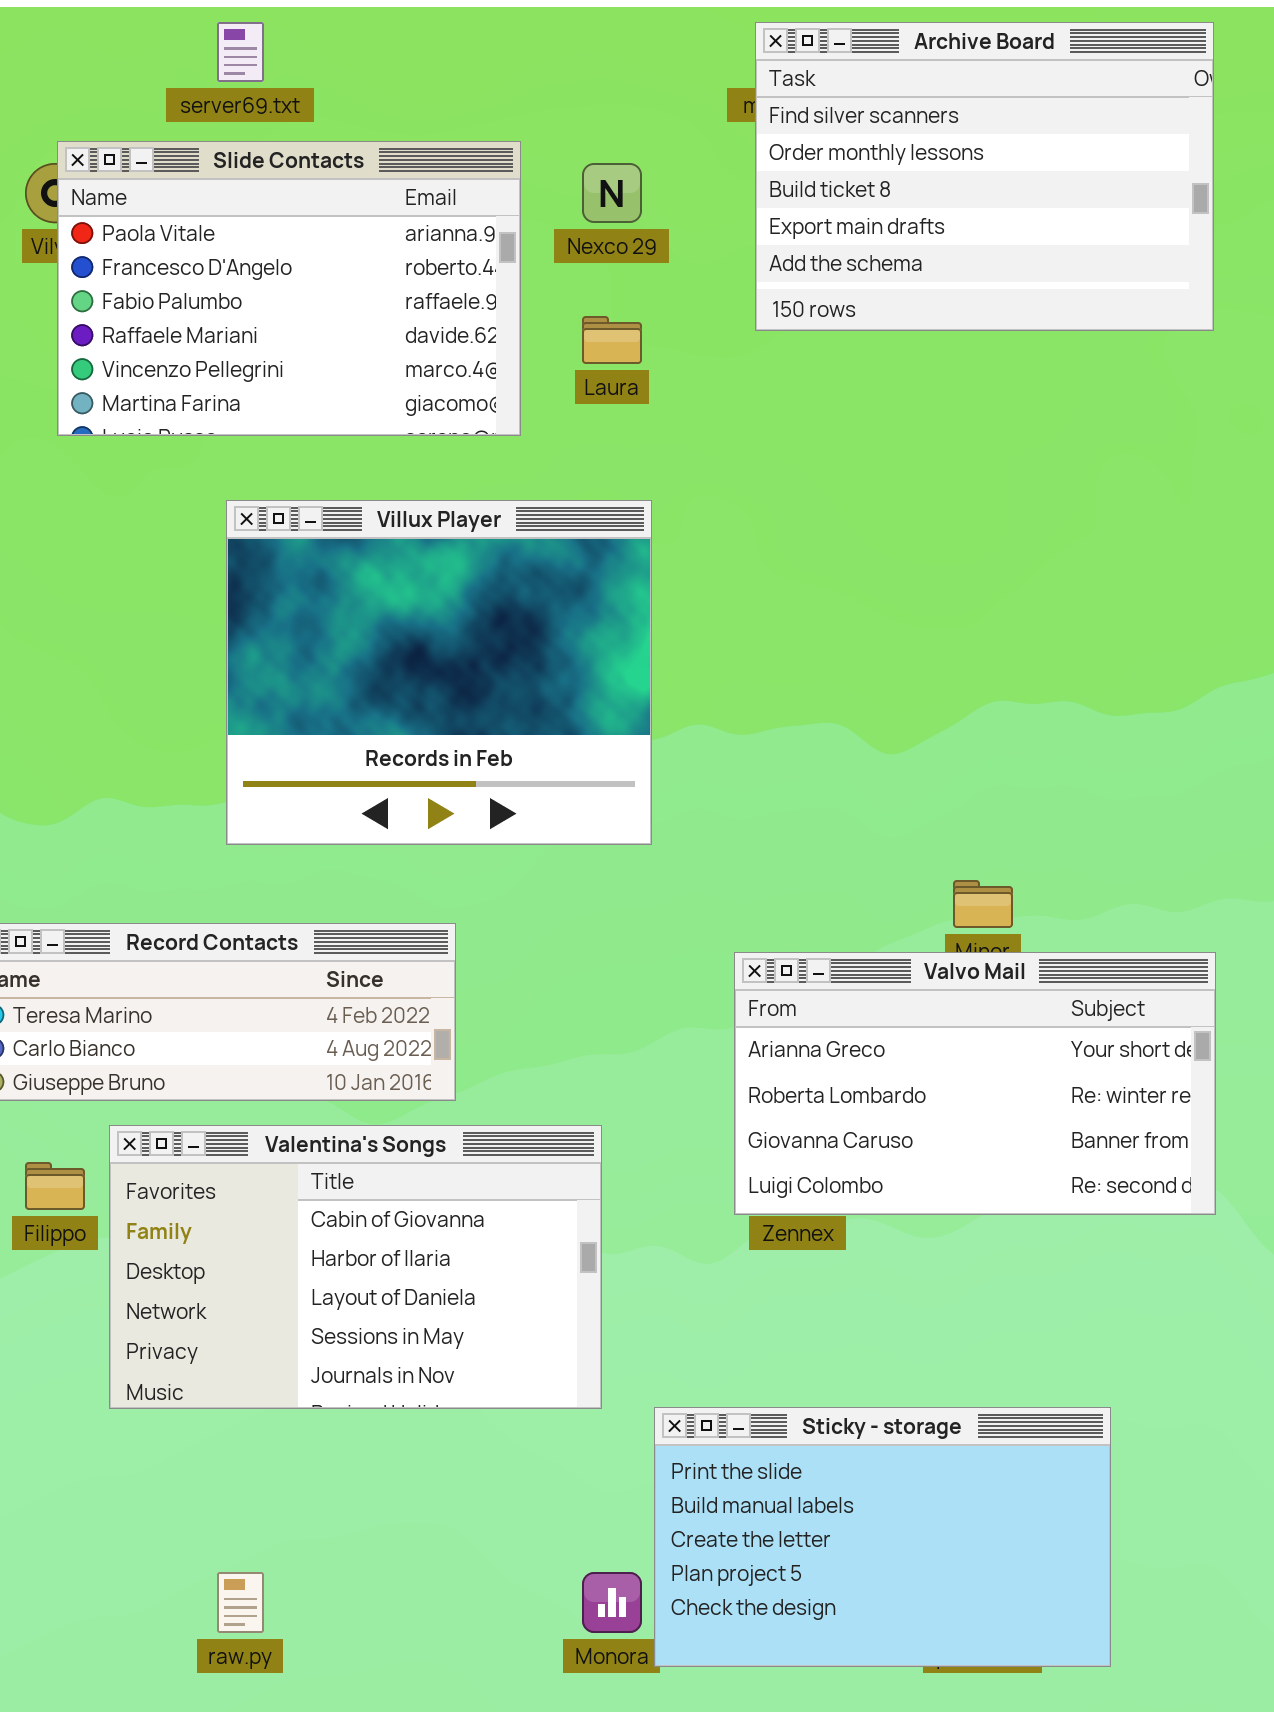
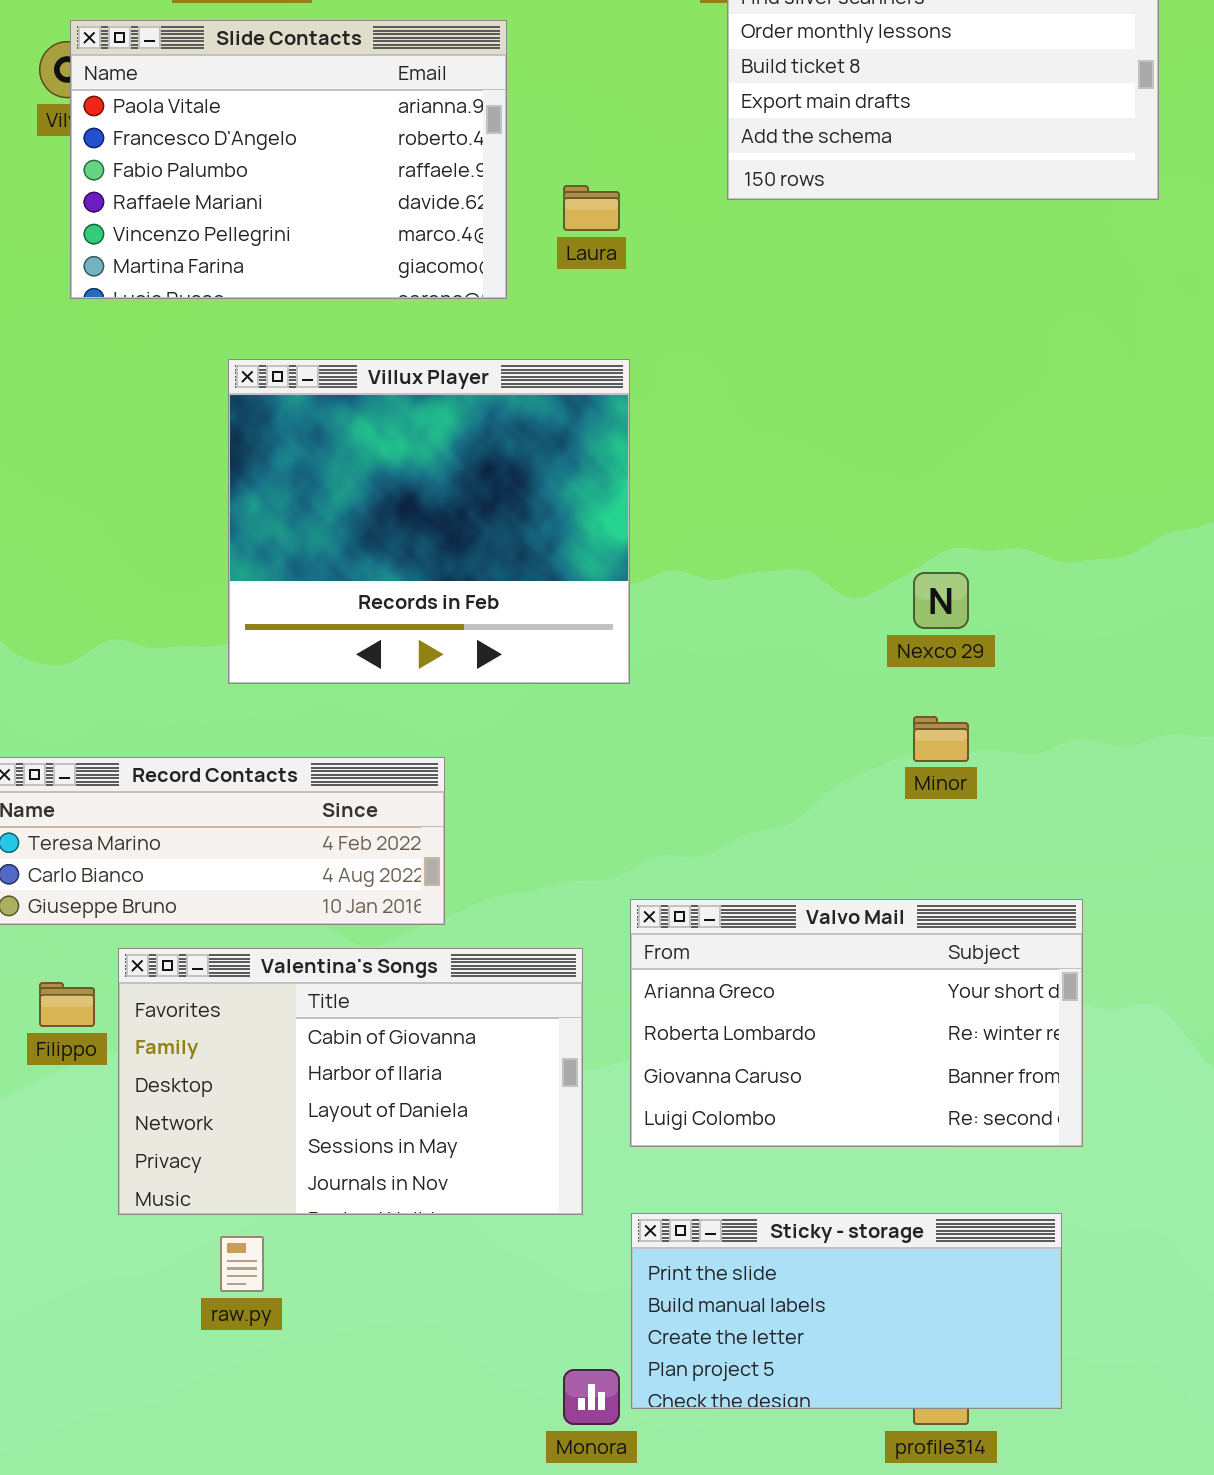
Nexco 29: [582,163,642,223] -> [913,572,969,629], moved
Valvo Mail: [734,952,1216,1215] -> [630,899,1083,1147], moved
Sticky - storage: [654,1407,1111,1667] -> [631,1213,1062,1409], resized
raw.py: [217,1572,264,1633] -> [220,1236,264,1292], moved

